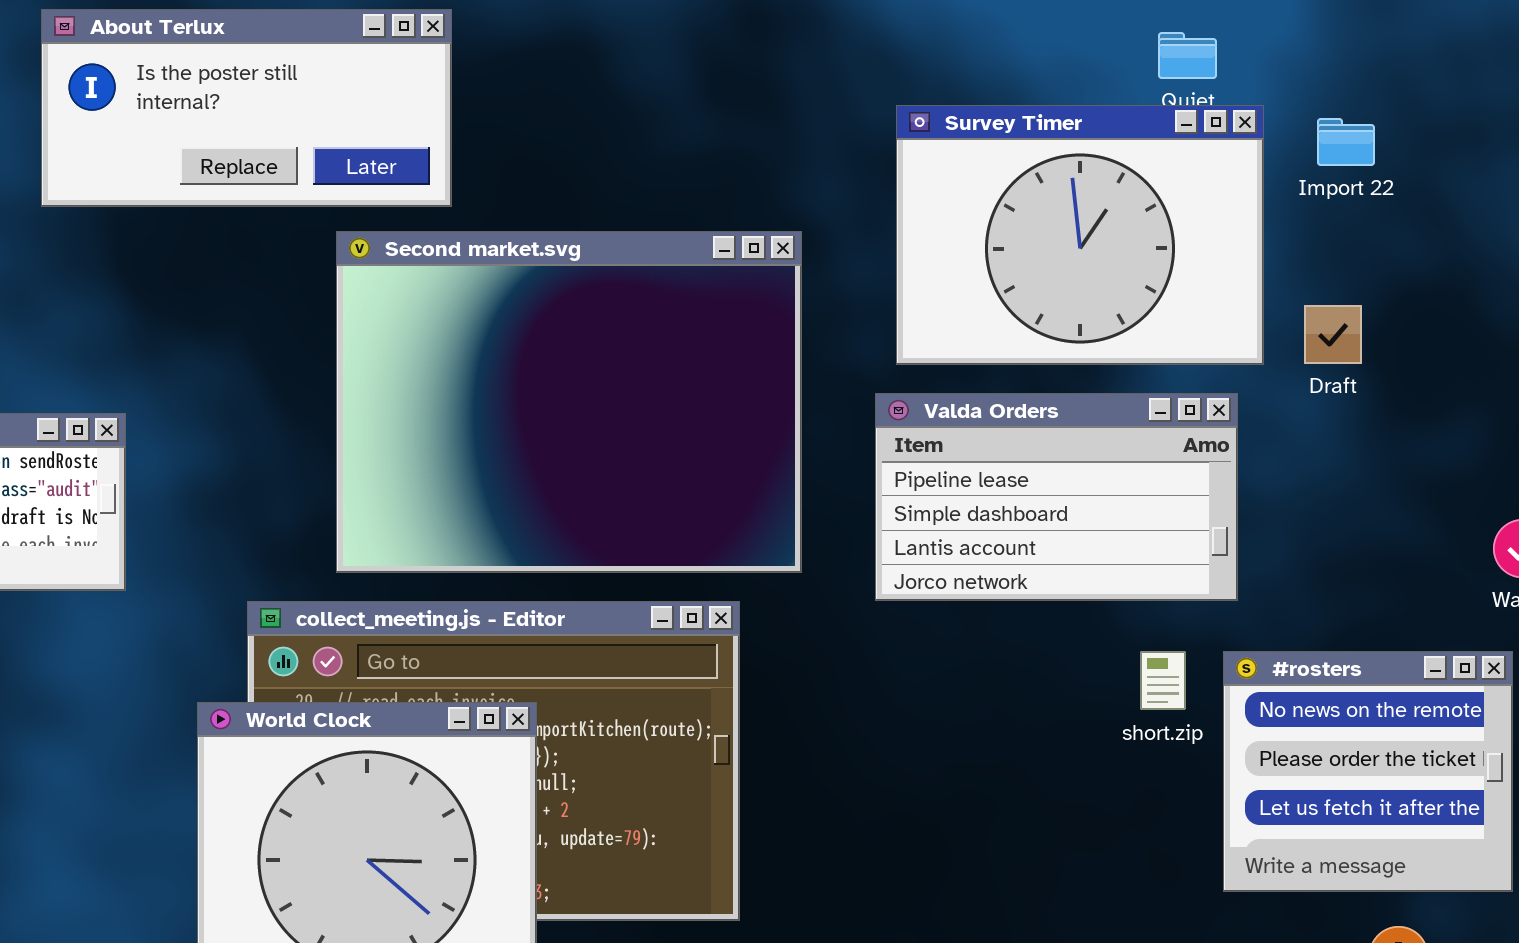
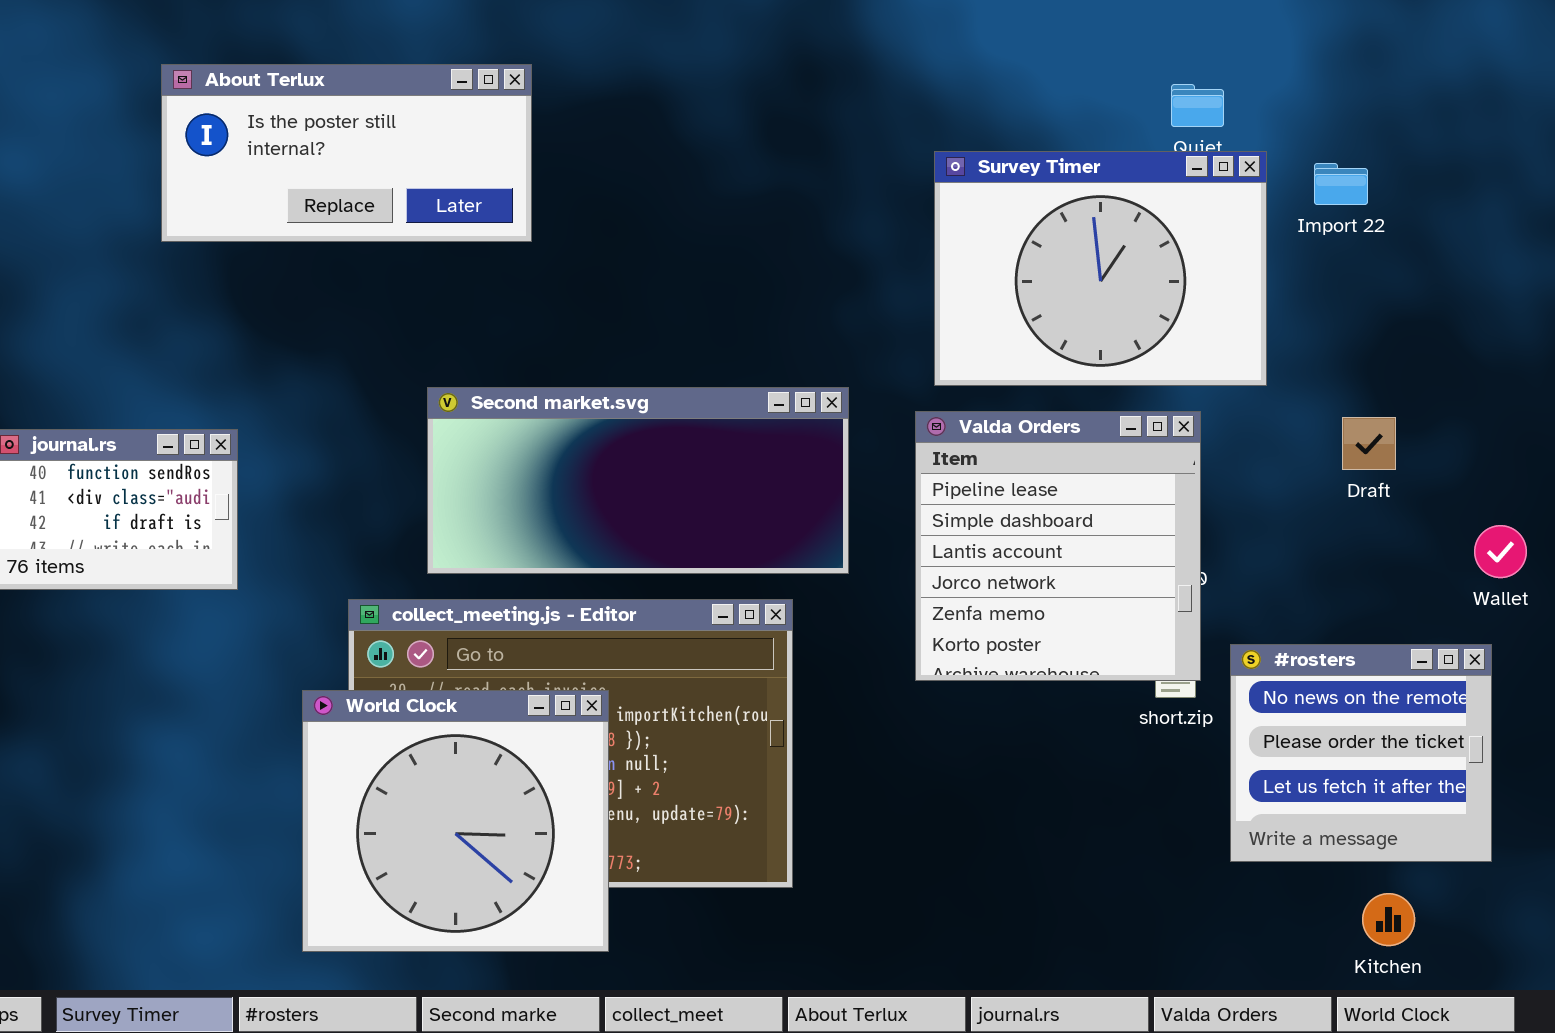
Second market.svg: [336,231,802,573] -> [427,387,849,574], resized
Draft: [1304,305,1362,364] -> [1342,417,1396,470], moved
Valda Orders: [875,393,1238,601] -> [915,411,1201,681], resized

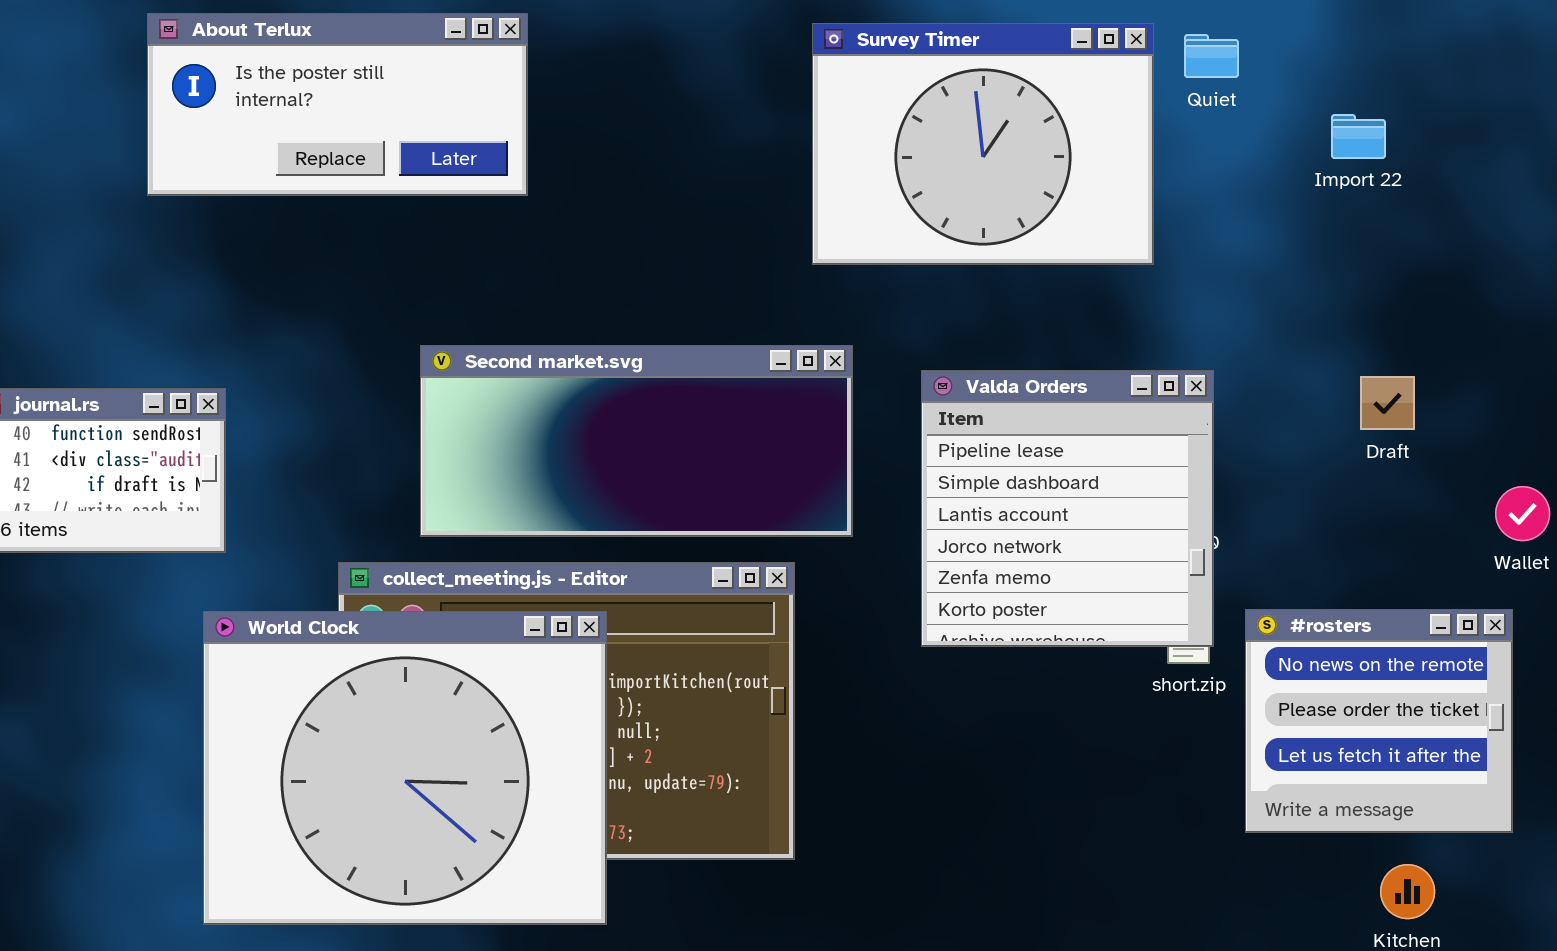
Survey Timer: [934,151,1267,386] -> [812,23,1154,265], moved
World Clock: [302,690,609,952] -> [203,611,607,925], resized

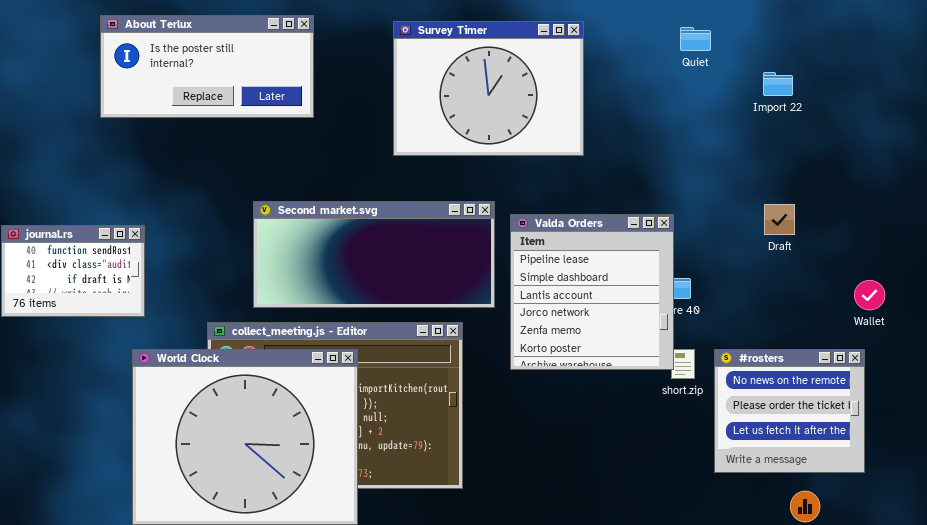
Survey Timer: [812,23,1154,265] -> [393,21,584,156], moved
Valda Orders: [921,370,1214,647] -> [510,214,674,370], moved
Draft: [1360,376,1415,430] -> [764,204,795,235], moved

